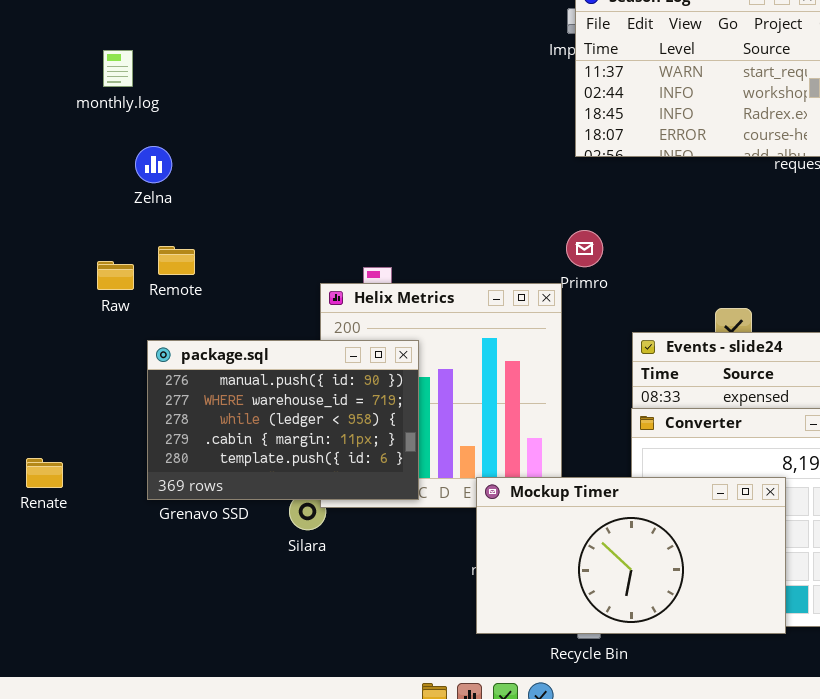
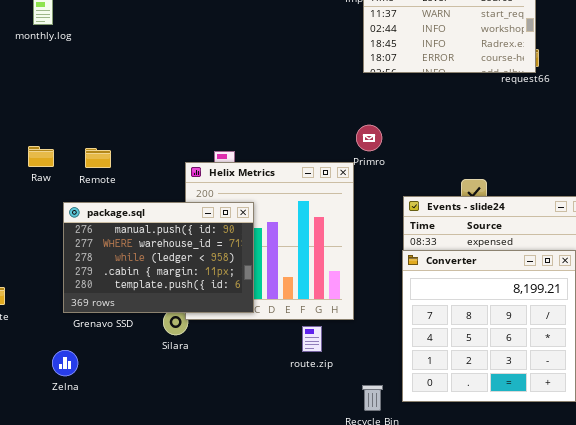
Zelna: [135,146,172,183] -> [52,350,78,376], moved
Remote: [158,246,195,275] -> [85,148,111,168], moved
Mockup Timer: [476,477,786,634] -> none, closed

